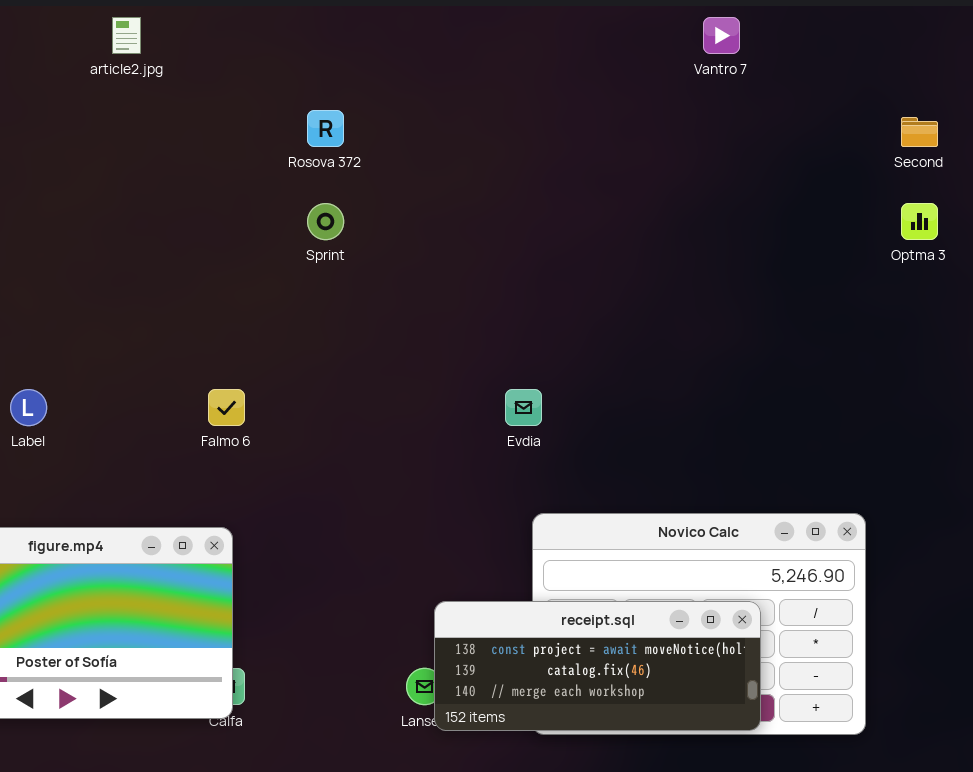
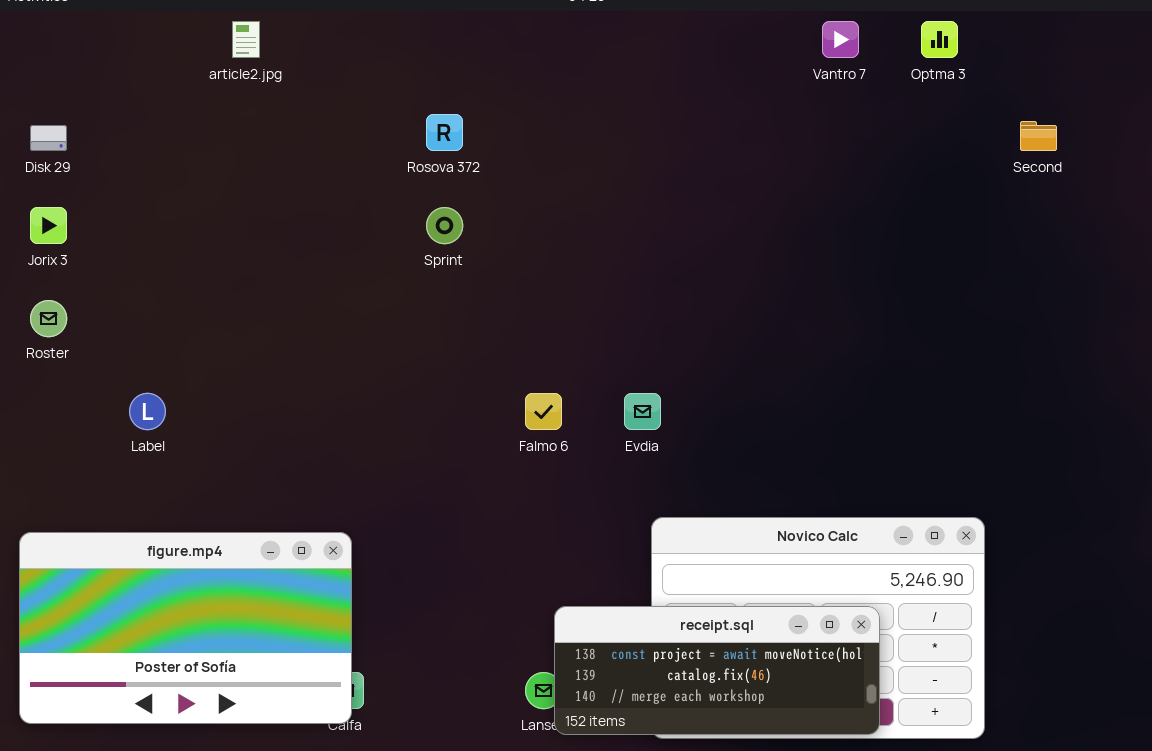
Optma 3: [901,203,938,240] -> [921,21,958,58], moved
Falmo 6: [208,389,245,426] -> [525,393,562,430], moved

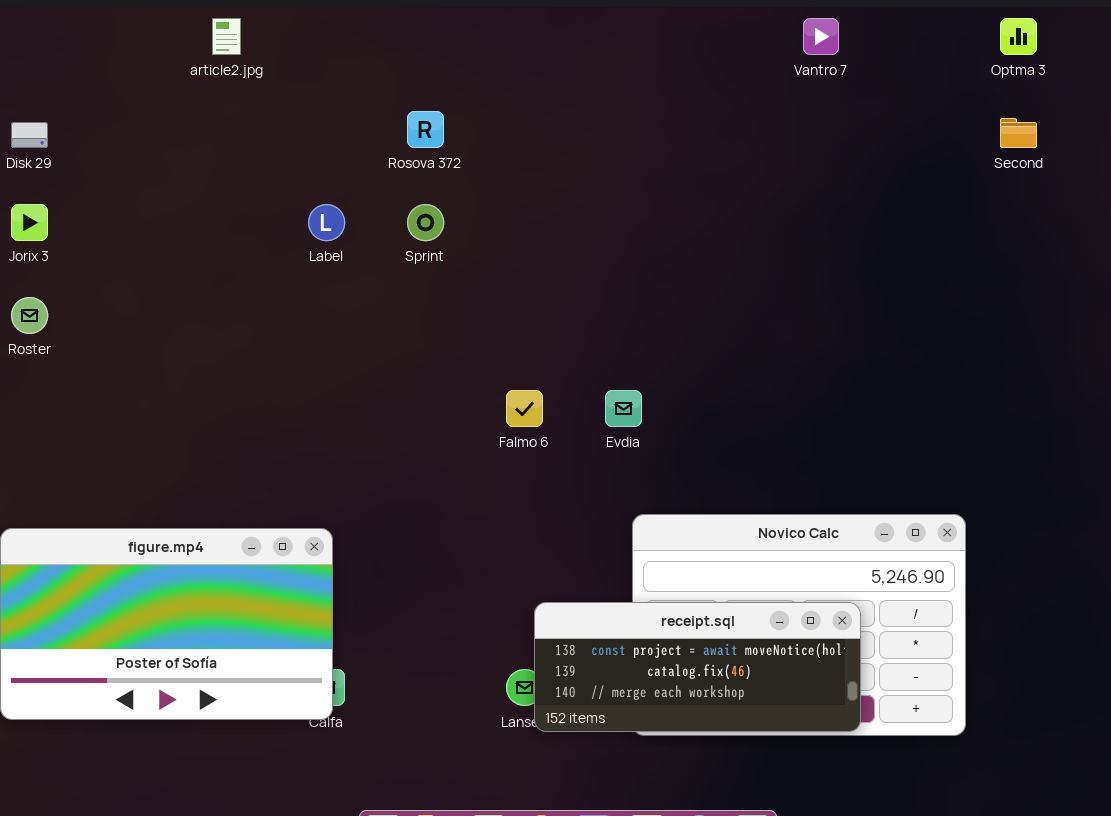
Optma 3: [921,21,958,58] -> [1000,18,1037,55], moved
Label: [129,393,166,430] -> [308,204,345,241], moved

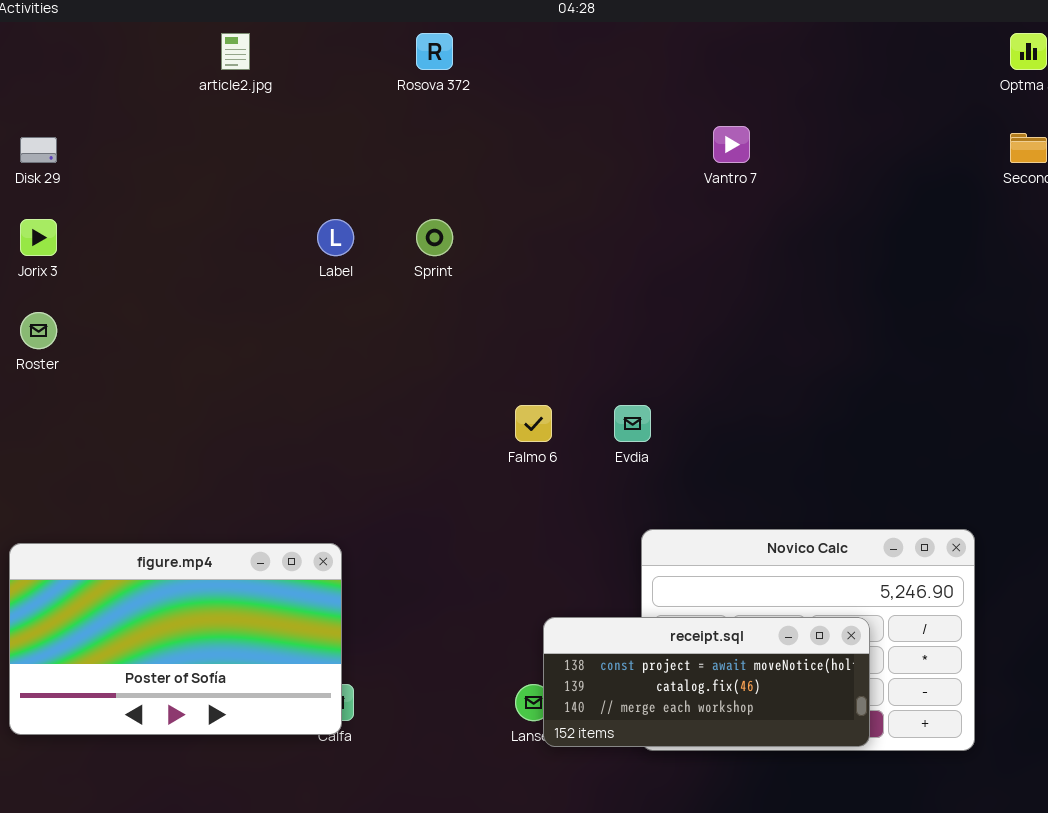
Vantro 7: [803,18,839,55] -> [713,126,750,163], moved
Rosova 372: [407,111,444,148] -> [416,33,453,70], moved

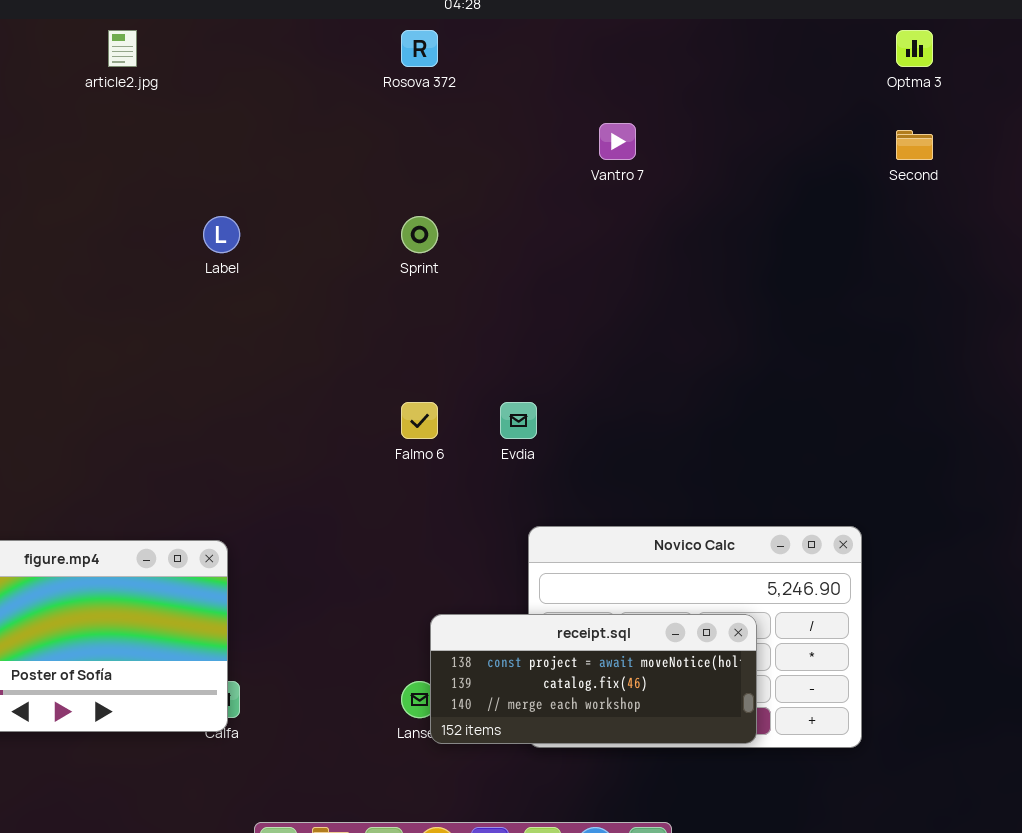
Rosova 372: [416,33,453,70] -> [401,30,438,67], moved
Sprint: [416,219,453,256] -> [401,216,438,253], moved

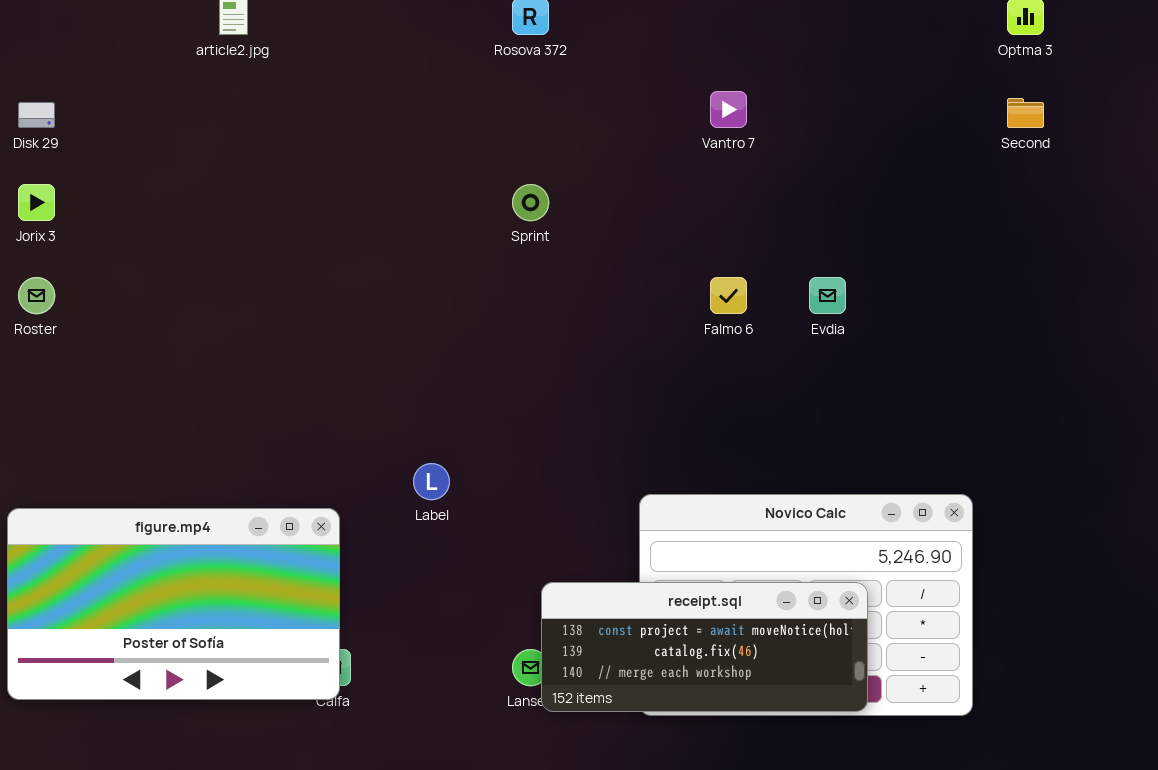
Label: [203,216,240,253] -> [413,463,450,500], moved
Falmo 6: [401,402,438,439] -> [710,277,747,314], moved
Evdia: [500,402,537,439] -> [809,277,846,314], moved

